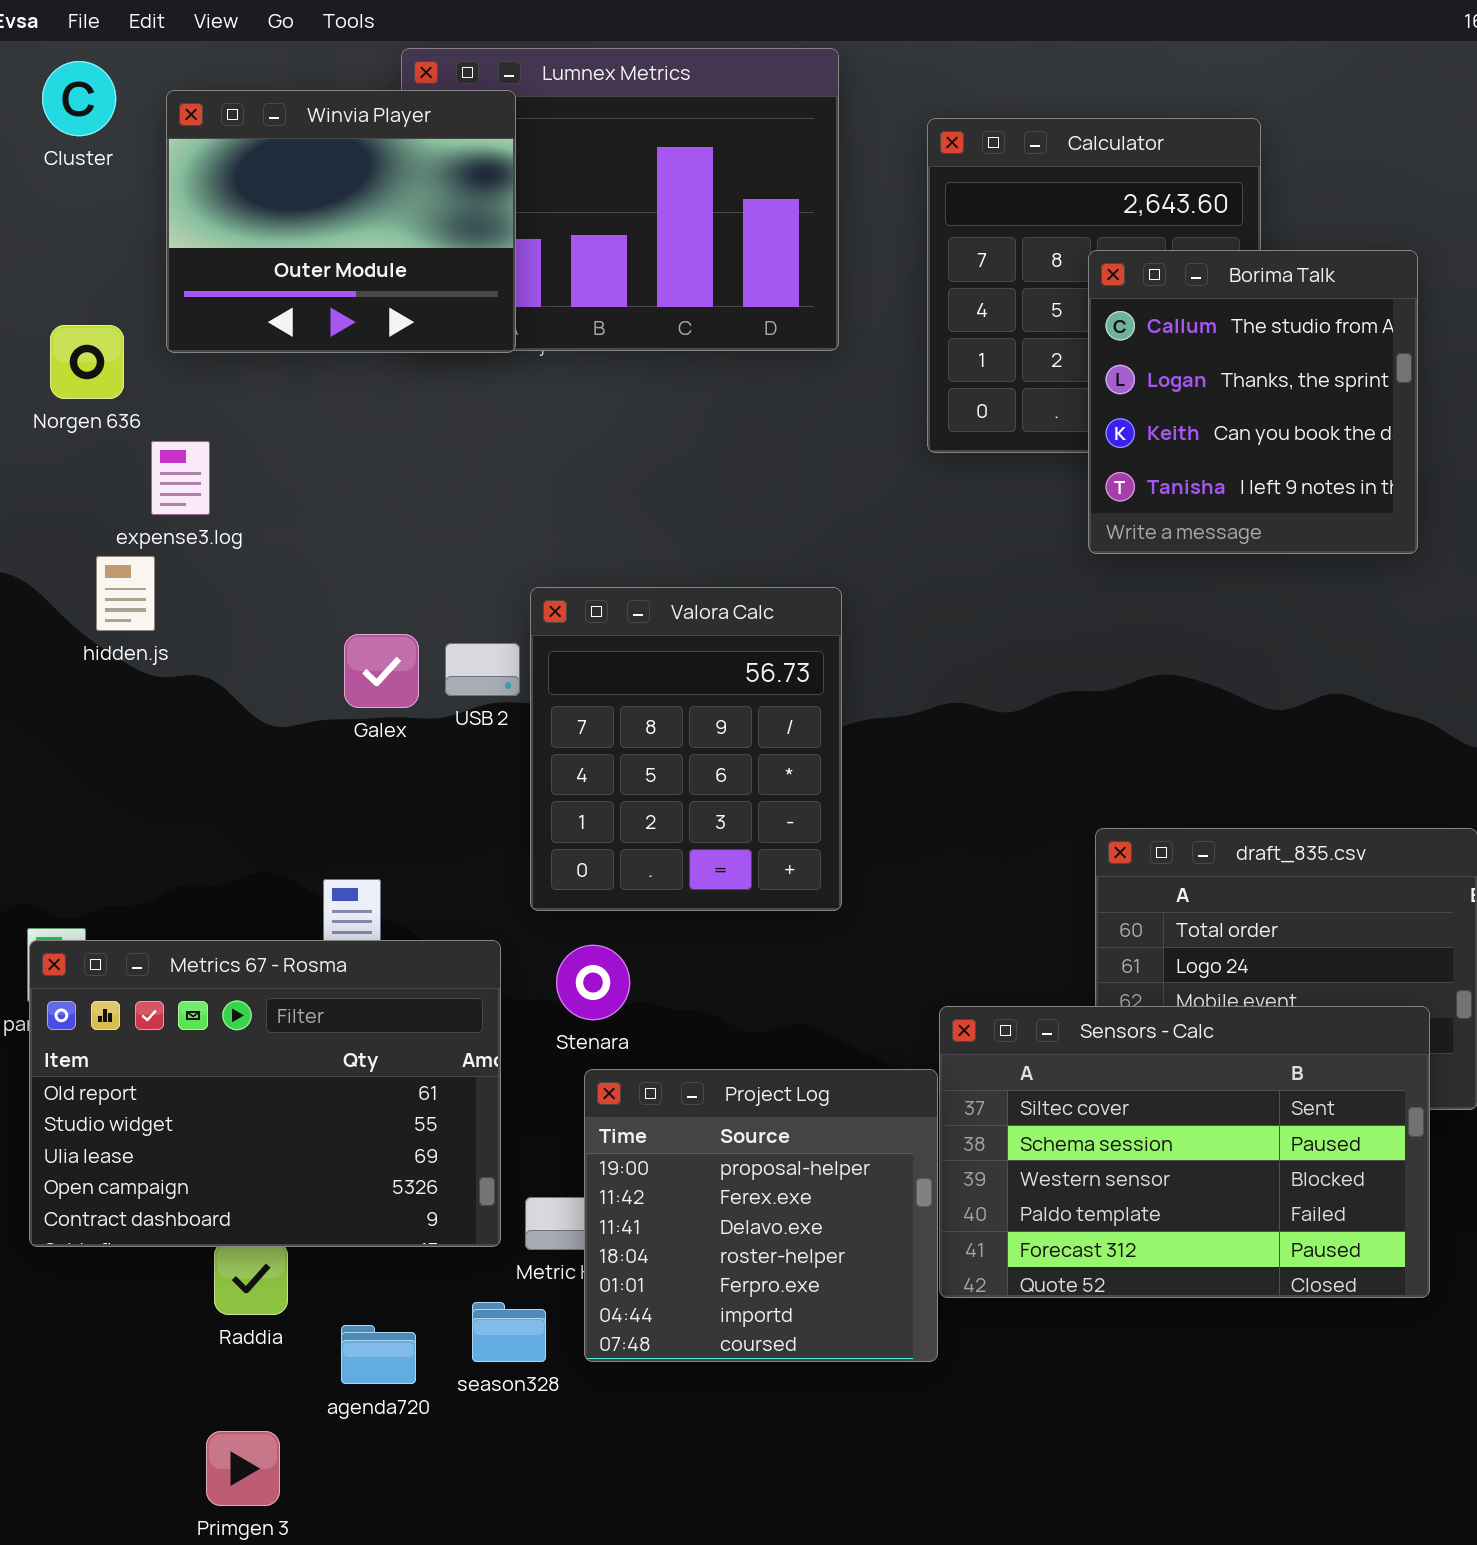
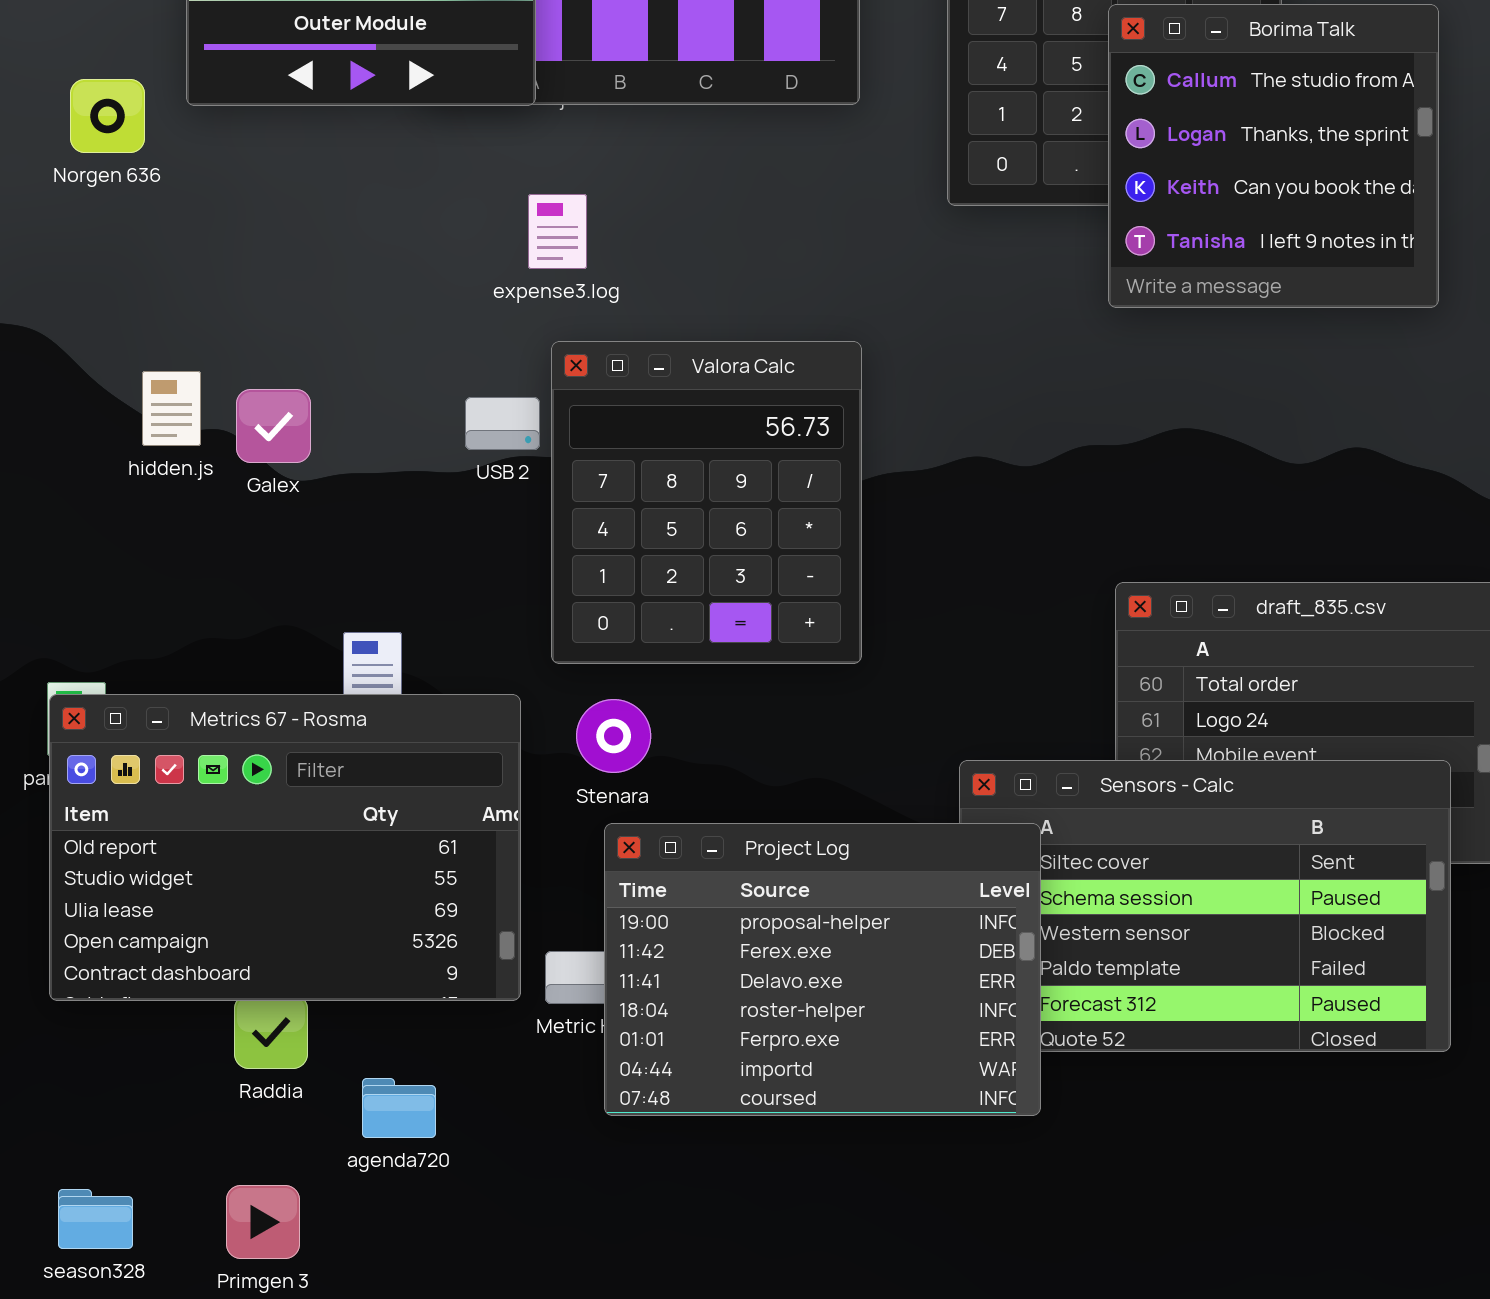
expense3.log: [151,441,210,515] -> [528,194,587,269], moved
hidden.js: [96,556,155,631] -> [142,371,201,446], moved
Galex: [344,634,419,708] -> [236,389,311,463], moved
Project Log: [584,1069,938,1362] -> [604,823,1041,1116], resized
season328: [472,1302,546,1362] -> [58,1189,133,1249], moved

